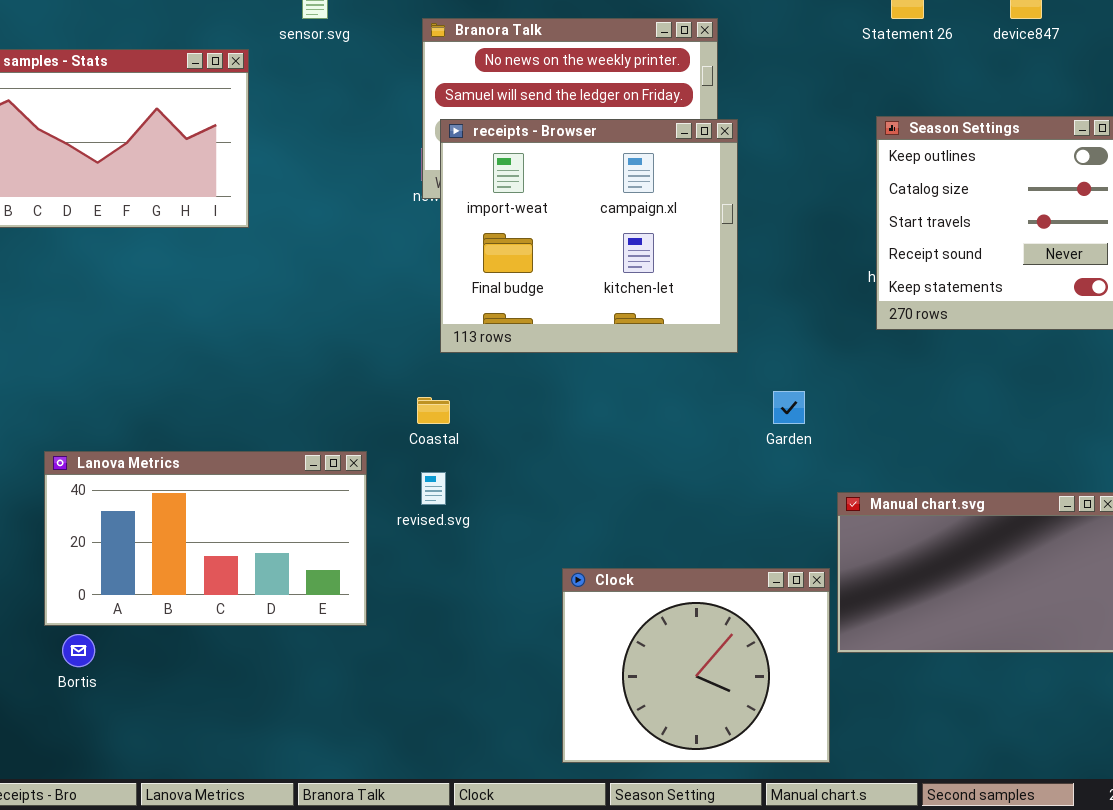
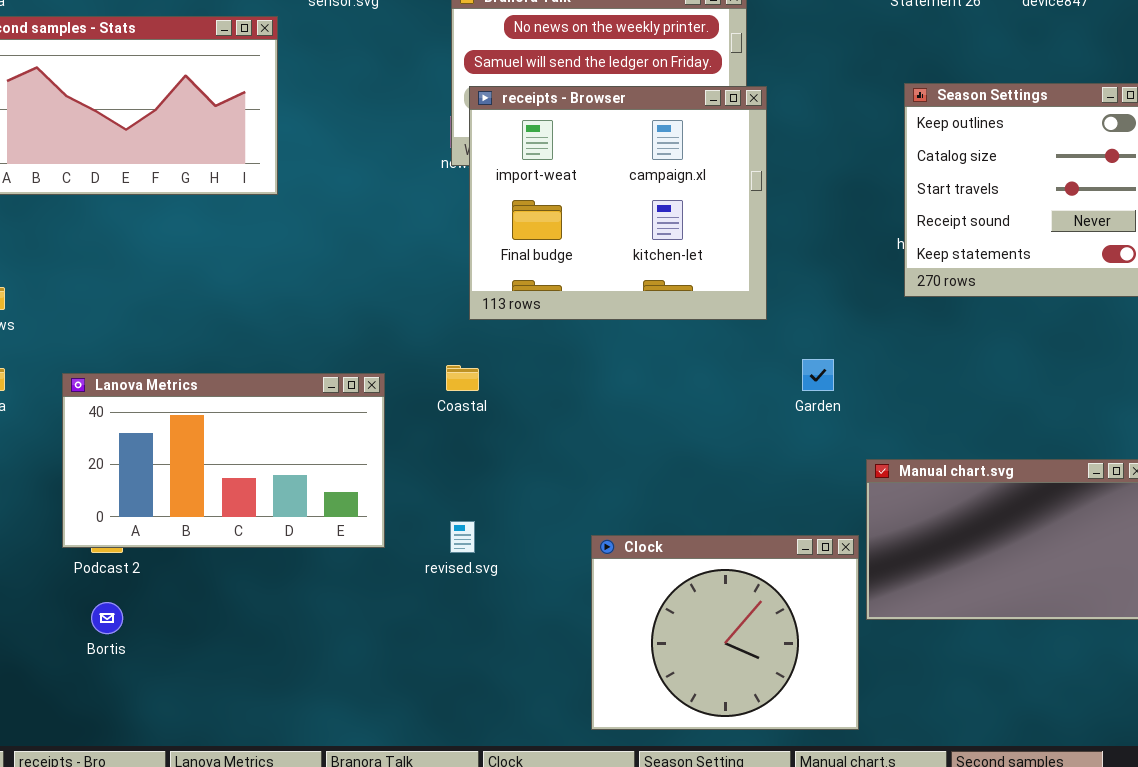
Lanova Metrics: [44,451,367,626] -> [62,373,385,548], moved
revised.svg: [421,472,446,505] -> [450,521,475,553], moved

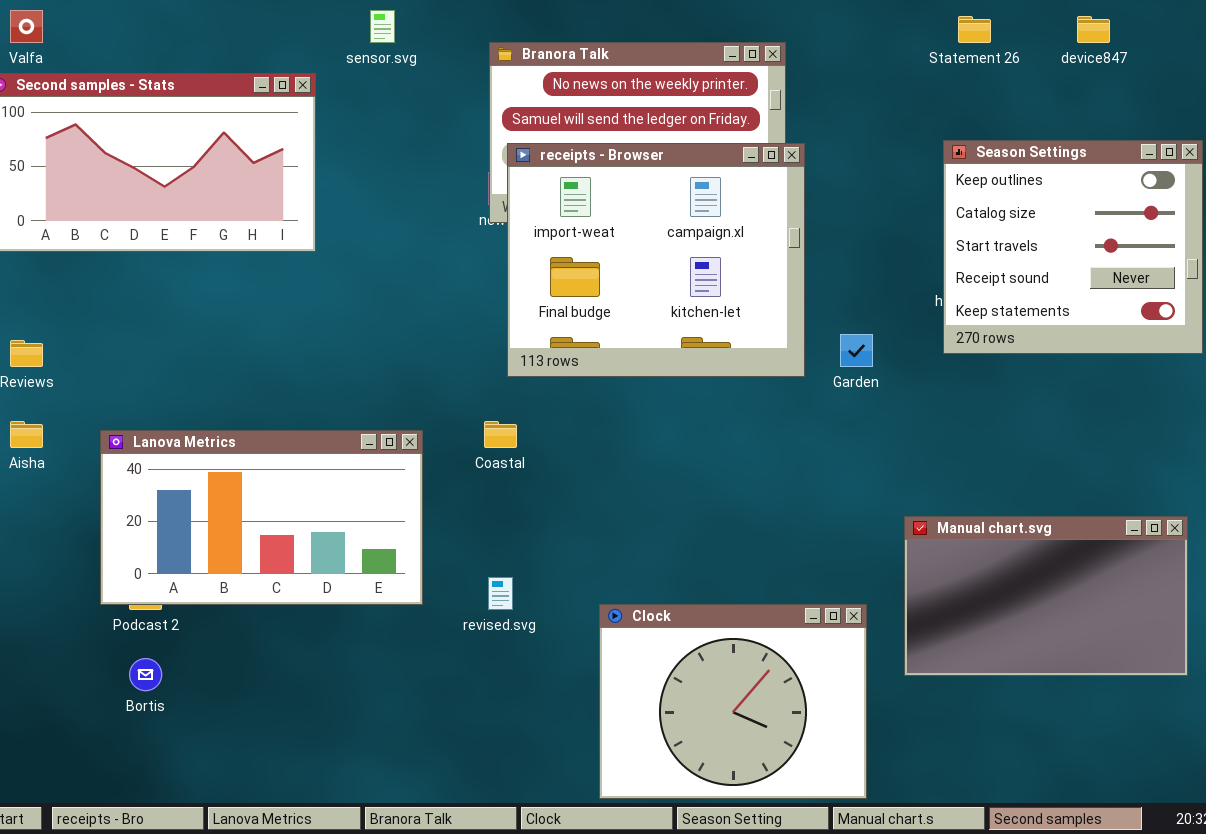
Garden: [802,359,834,391] -> [840,334,873,367], moved
Clock: [591,535,859,730] -> [599,604,867,799], moved

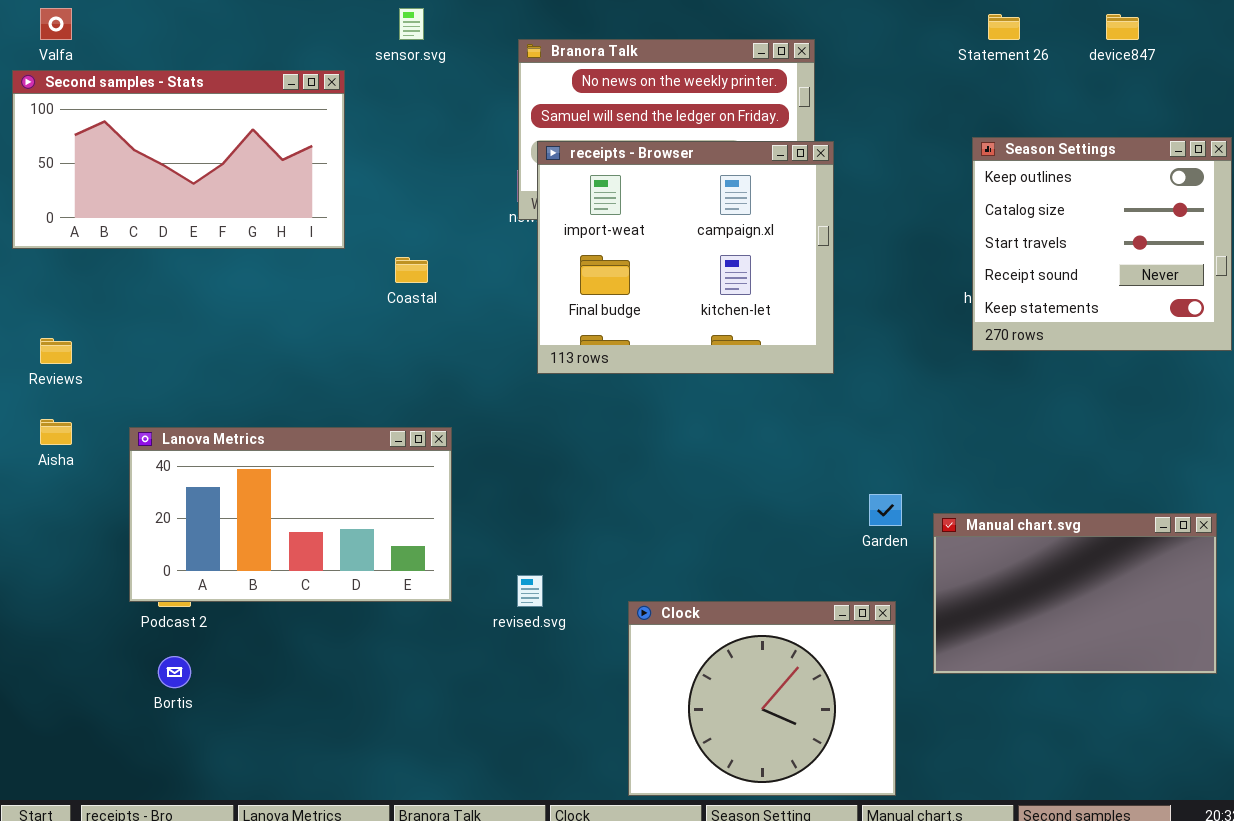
Garden: [840,334,873,367] -> [869,494,902,526], moved
Coastal: [484,421,517,448] -> [395,257,428,283], moved

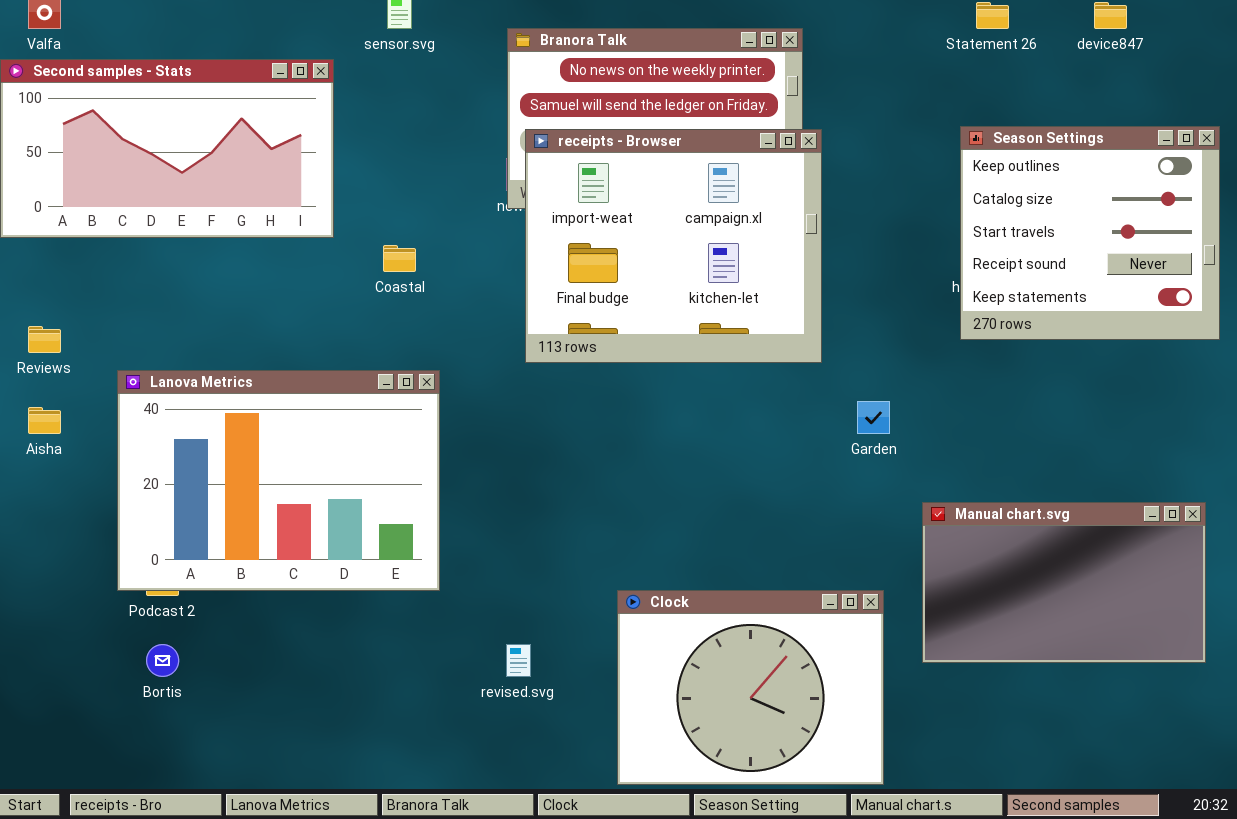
Lanova Metrics: [129,427,452,602] -> [117,370,440,591], resized
Garden: [869,494,902,526] -> [857,401,890,434], moved
revised.svg: [517,575,543,607] -> [506,644,531,677], moved

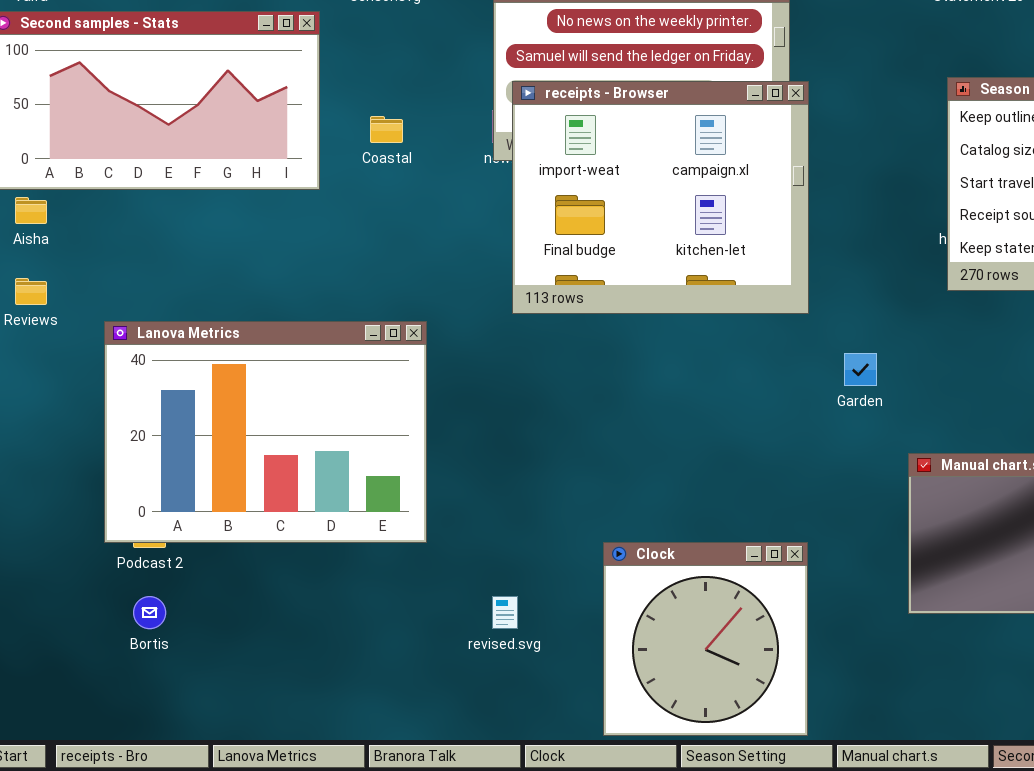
Coastal: [383,245,416,272] -> [370,116,403,143], moved
Aisha: [28,407,61,434] -> [15,197,47,224], moved
Clock: [617,590,884,785] -> [603,542,808,736], resized

